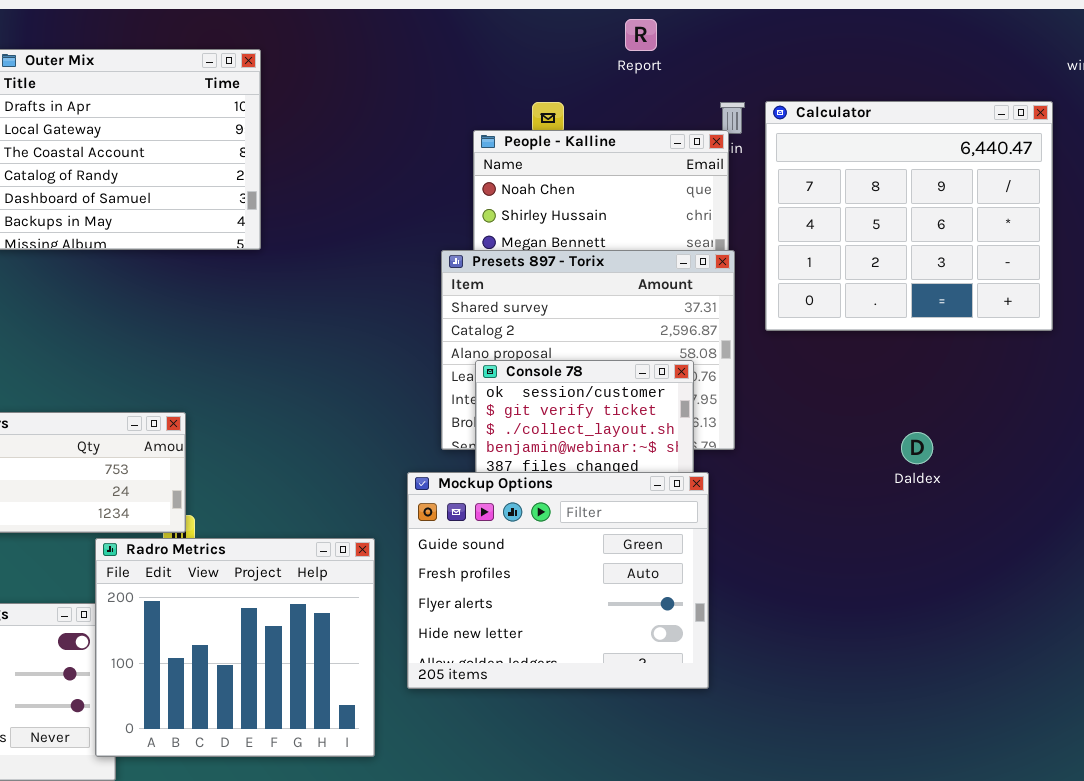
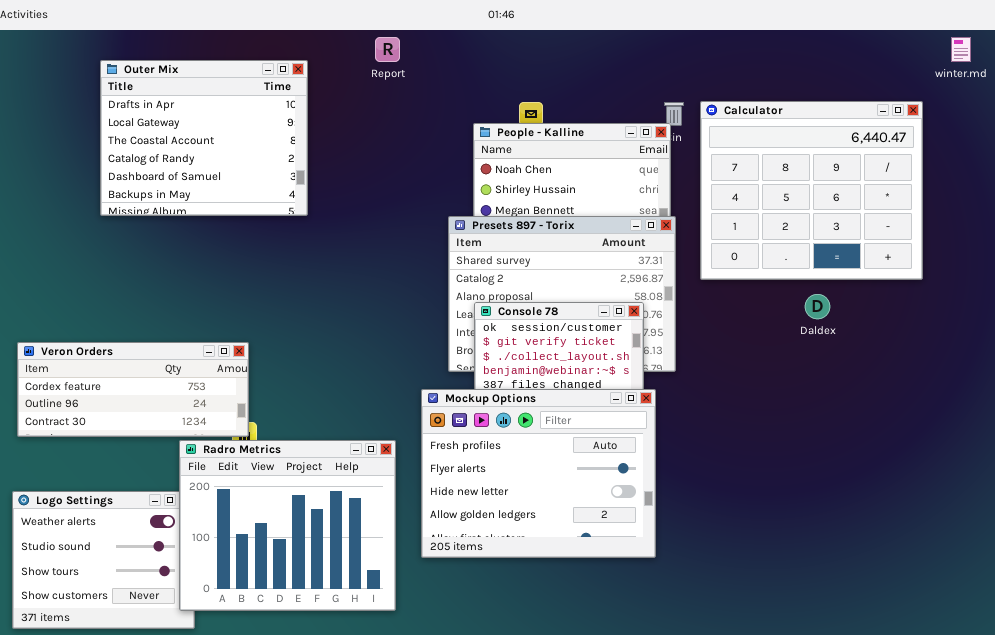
Report: [625,19,657,51] -> [375,37,400,62], moved
Daldex: [901,432,933,464] -> [805,294,830,319], moved
Mockup Options: [407,472,709,689] -> [421,389,656,558], scrolled down 1 row

